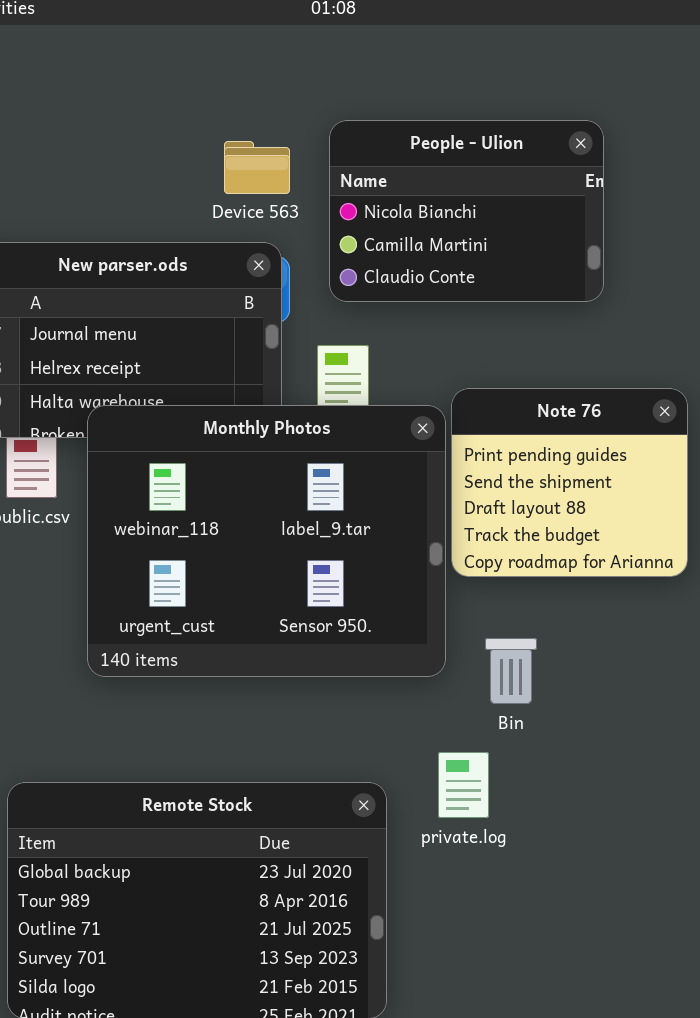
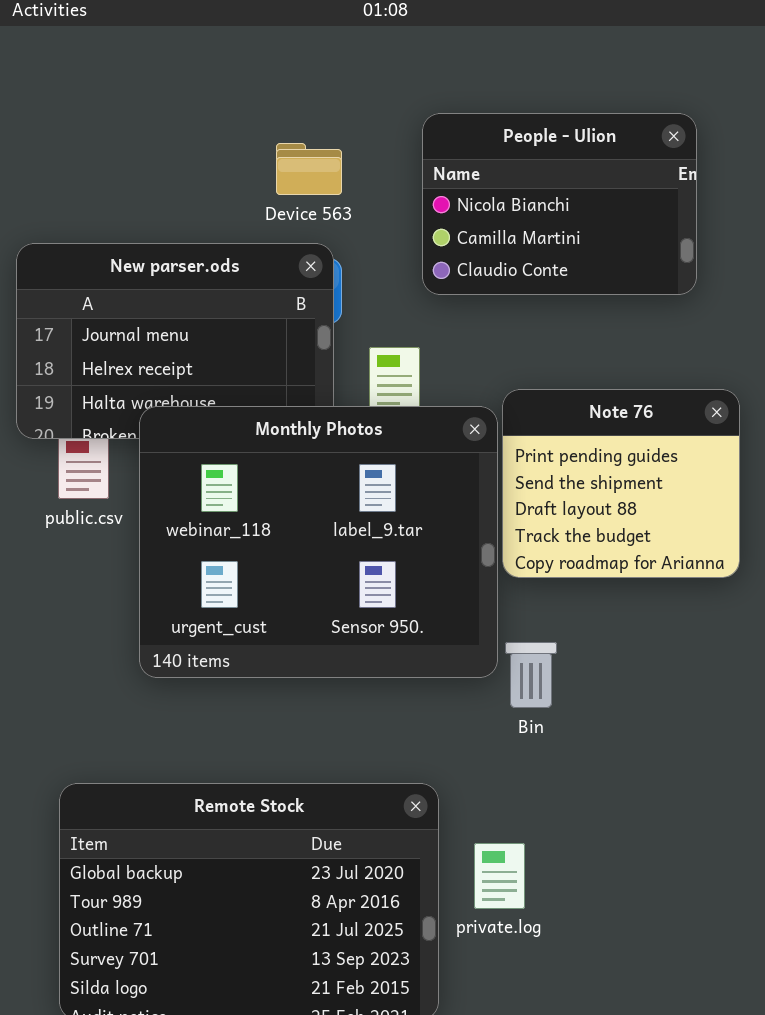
People - Ulion: [329,120,604,302] -> [422,113,697,295], moved
Bin: [485,638,537,704] -> [505,642,557,708], moved
private.log: [438,752,489,818] -> [474,843,525,909], moved

